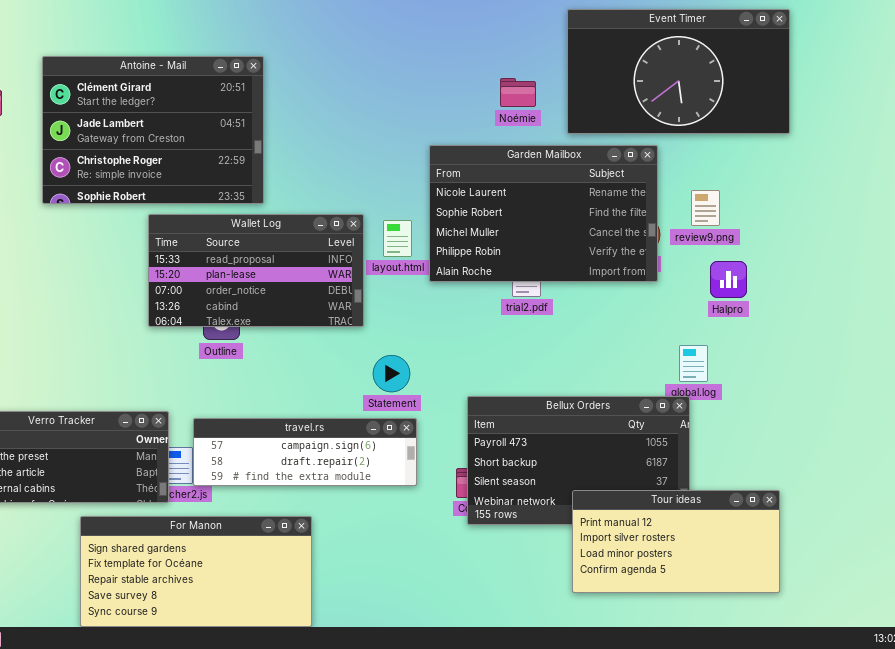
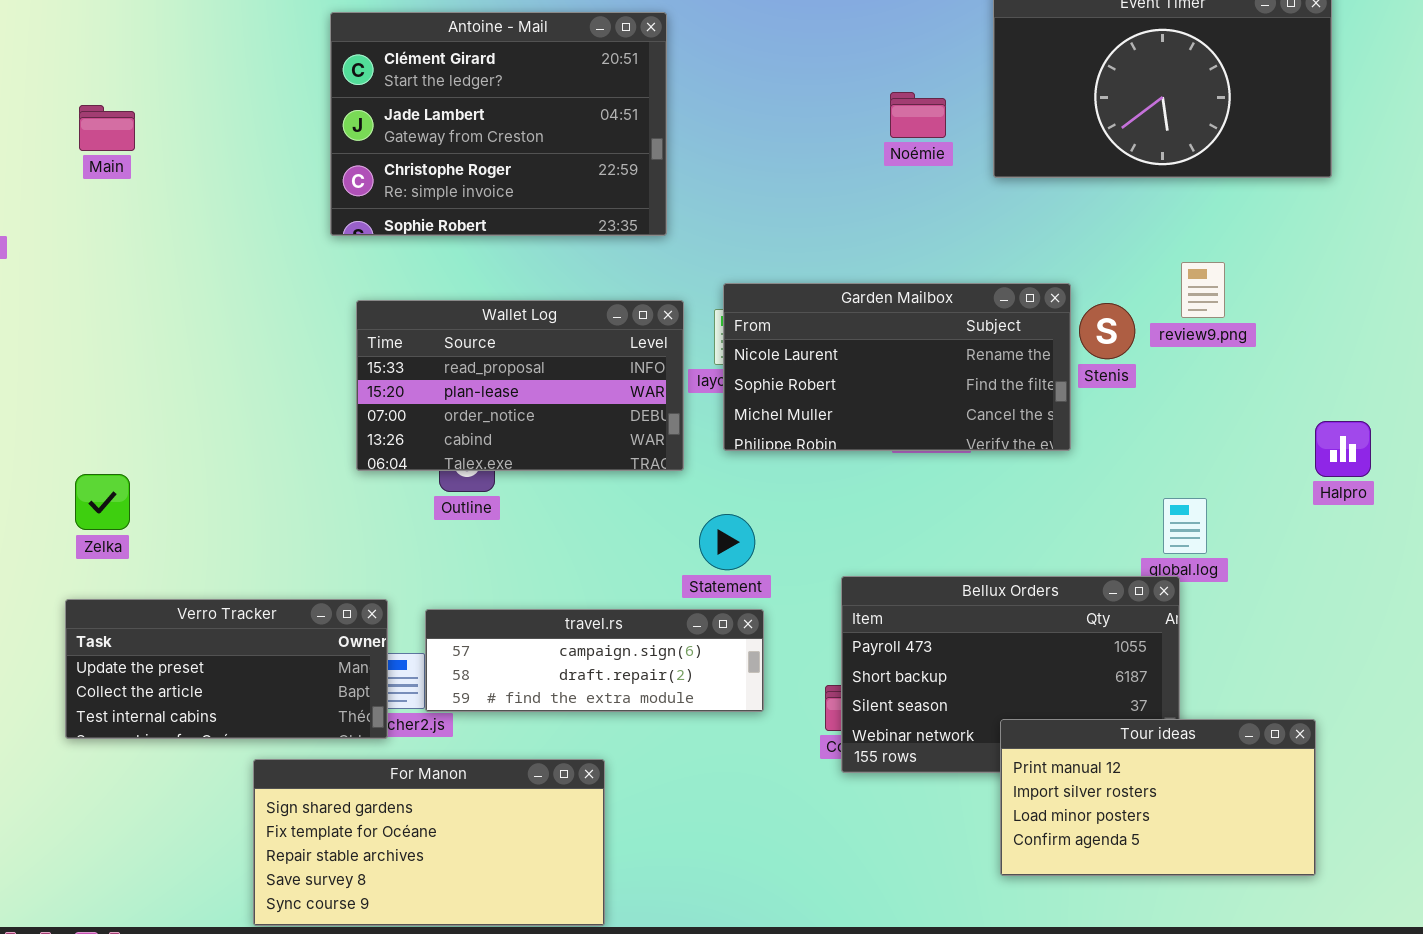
Antoine - Mail: [42,56,264,204] -> [330,12,667,236], moved
Garden Mailbox: [429,145,658,282] -> [723,283,1071,451], moved, resized
Halpro: [710,261,747,298] -> [1315,421,1371,477], moved

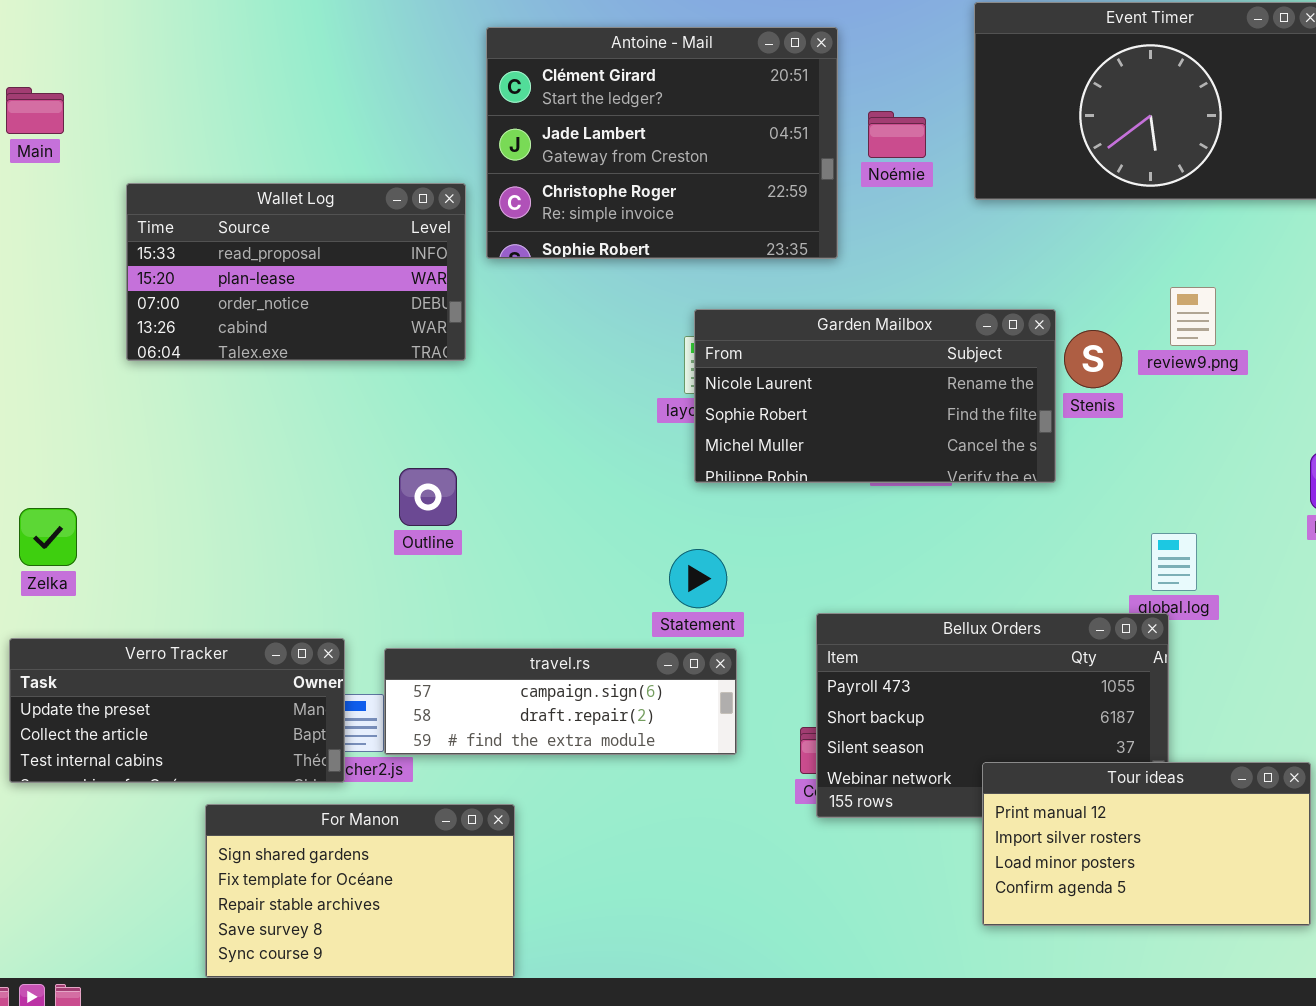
Antoine - Mail: [330,12,667,236] -> [486,27,838,259], moved
Main: [79,105,135,151] -> [6,87,64,134], moved
Wallet Log: [356,300,684,471] -> [126,183,466,361], moved
For Manon: [253,759,605,926] -> [205,804,515,978], resized

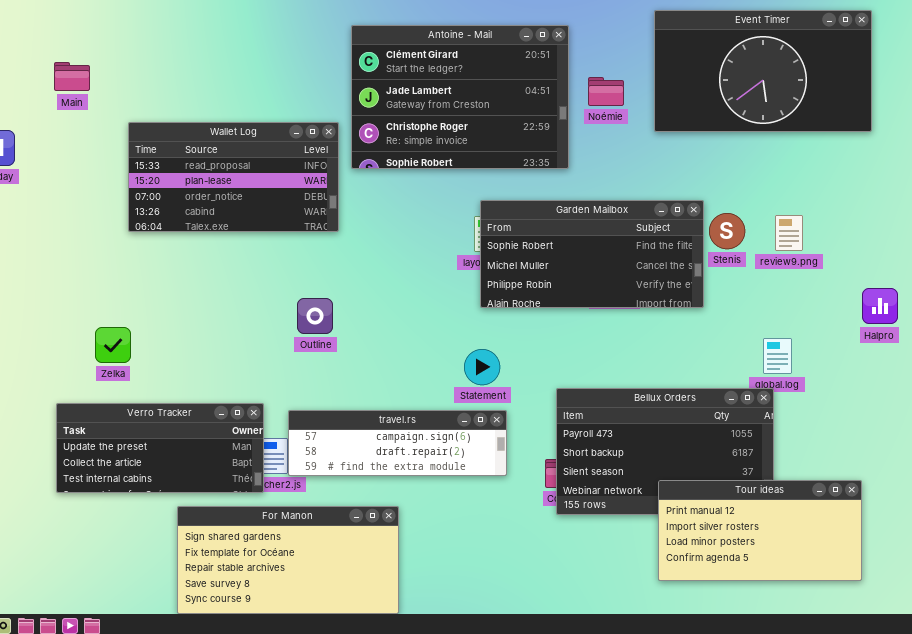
review9.png: [1170,287,1216,346] -> [775,215,803,251], moved
Garden Mailbox: [694,309,1056,483] -> [480,200,704,308], scrolled down 1 row
Zelka: [19,508,77,566] -> [95,327,131,363], moved
For Manon: [205,804,515,978] -> [177,506,399,614], resized

